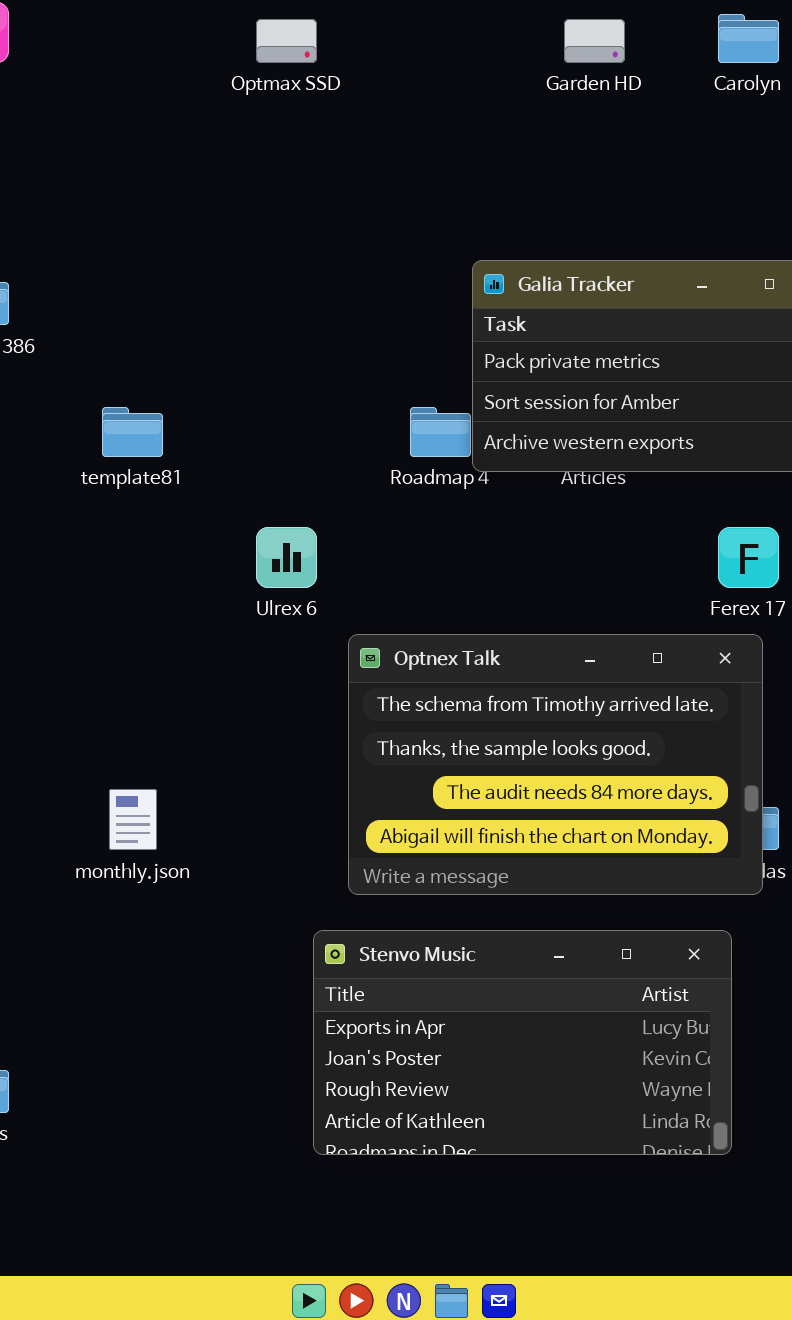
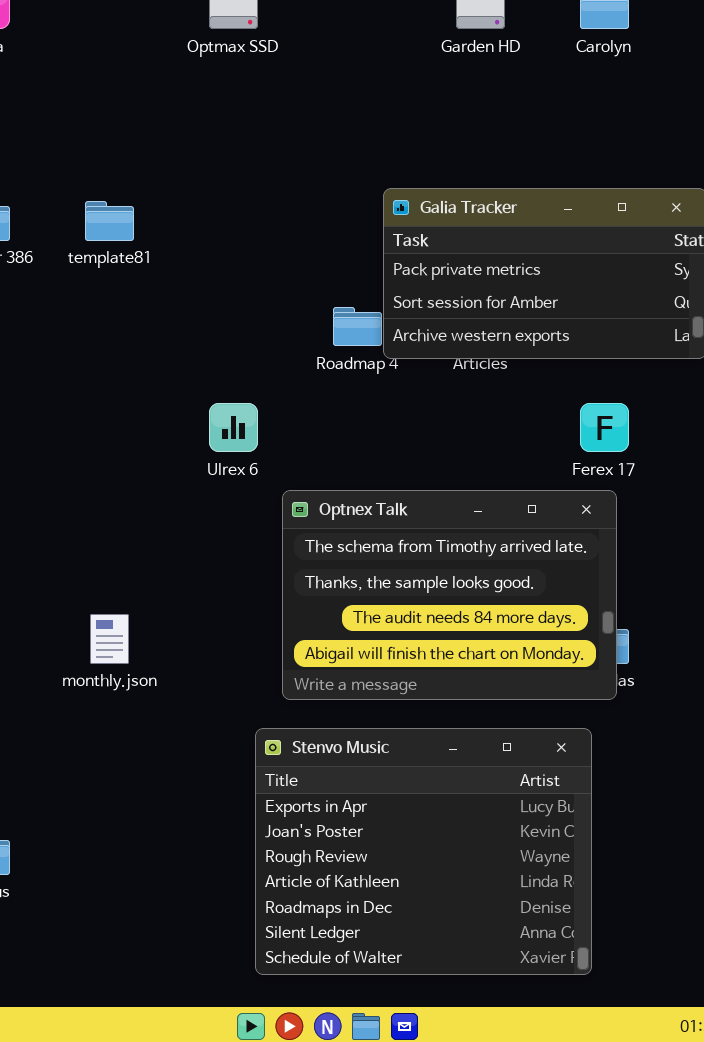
template81: [102,407,163,457] -> [85,201,134,241], moved
Stenvo Music: [313,930,732,1155] -> [255,728,592,975], resized

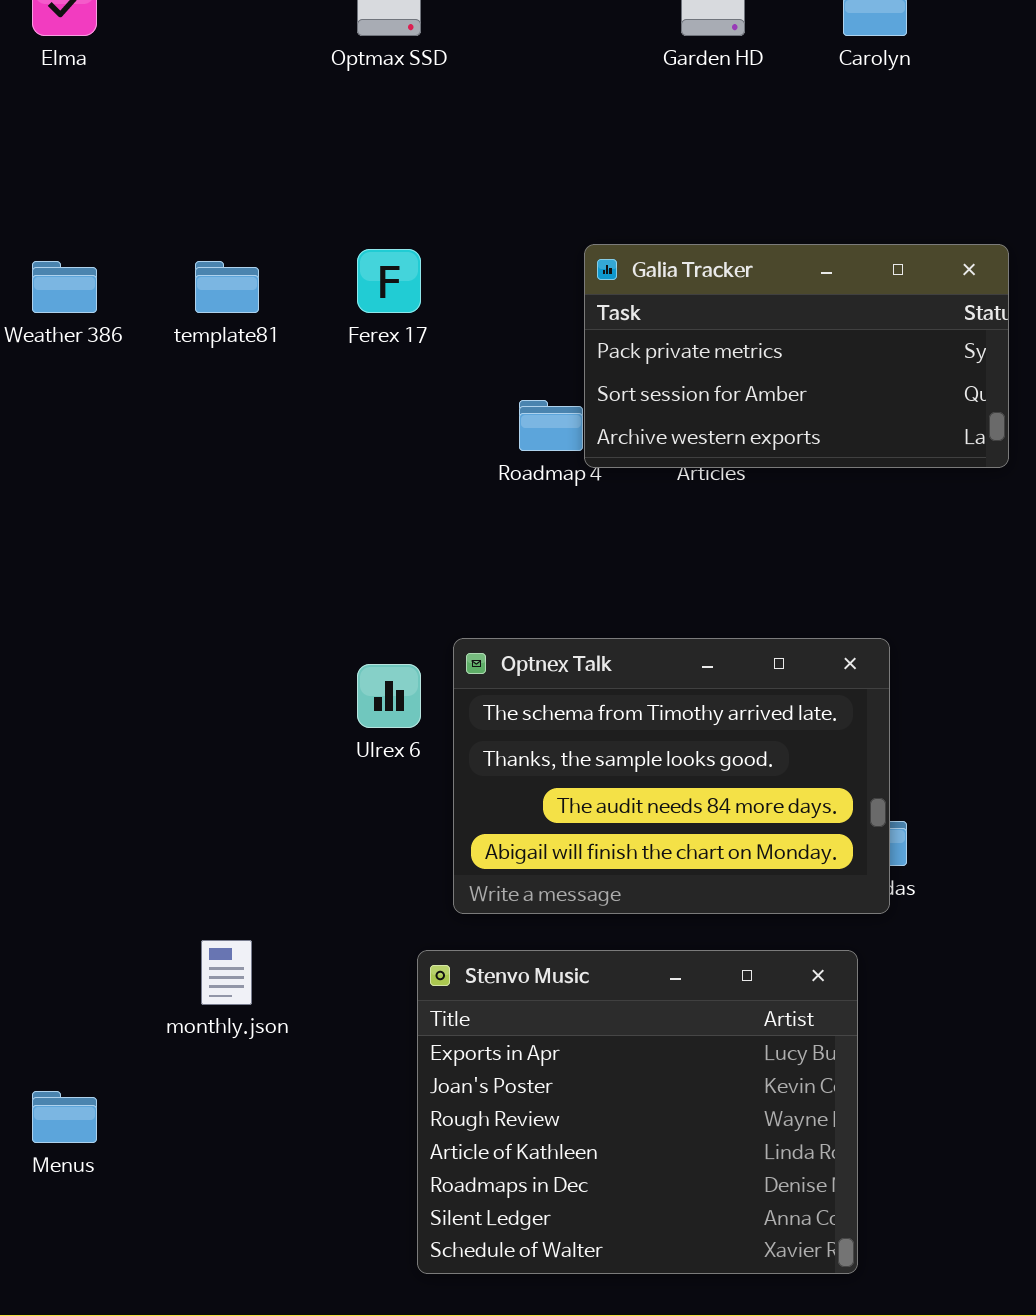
Ulrex 6: [209,403,258,452] -> [357,664,421,728], moved
Ferex 17: [580,403,629,452] -> [357,249,421,313], moved
monthly.json: [90,614,129,664] -> [201,940,252,1005], moved

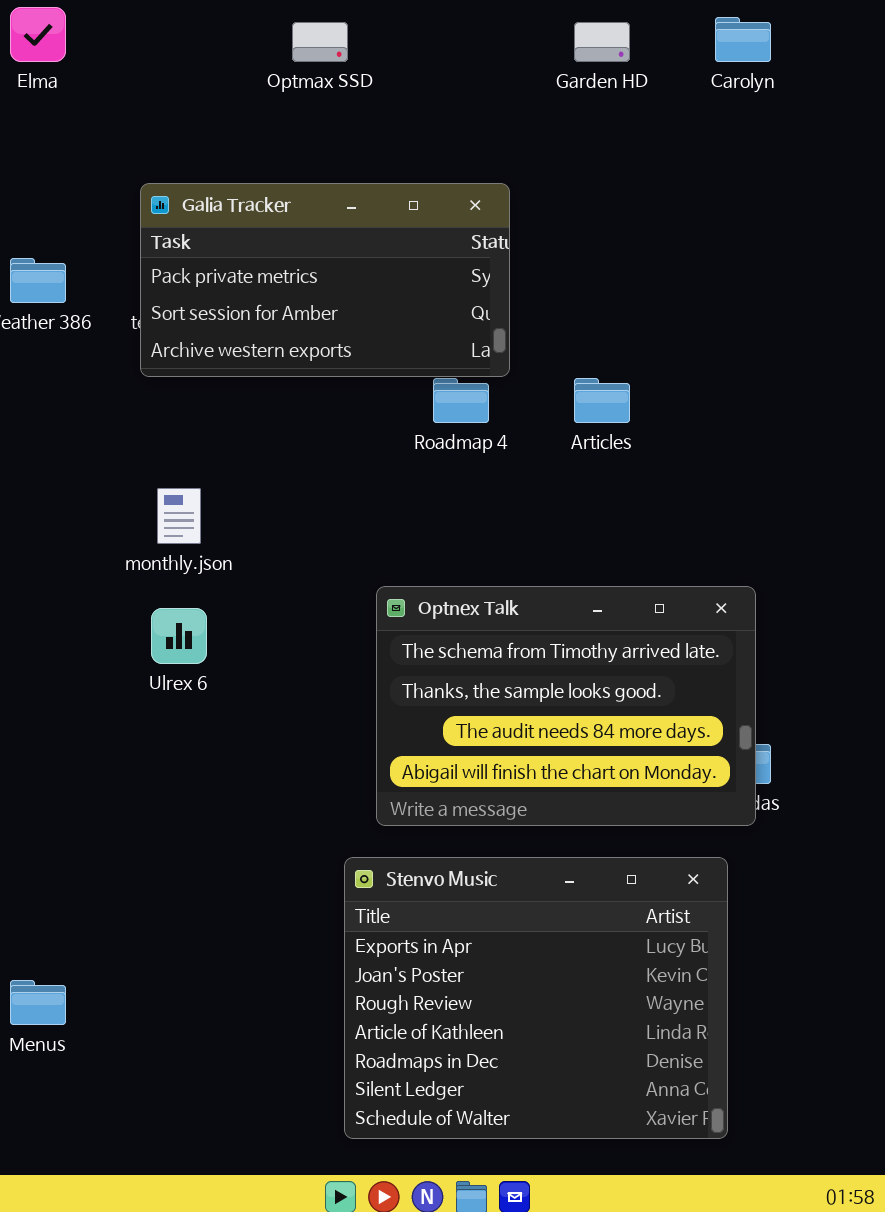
Galia Tracker: [584,244,1009,468] -> [140,183,510,377], moved
Ulrex 6: [357,664,421,728] -> [151,608,207,664], moved
monthly.json: [201,940,252,1005] -> [157,488,201,544], moved

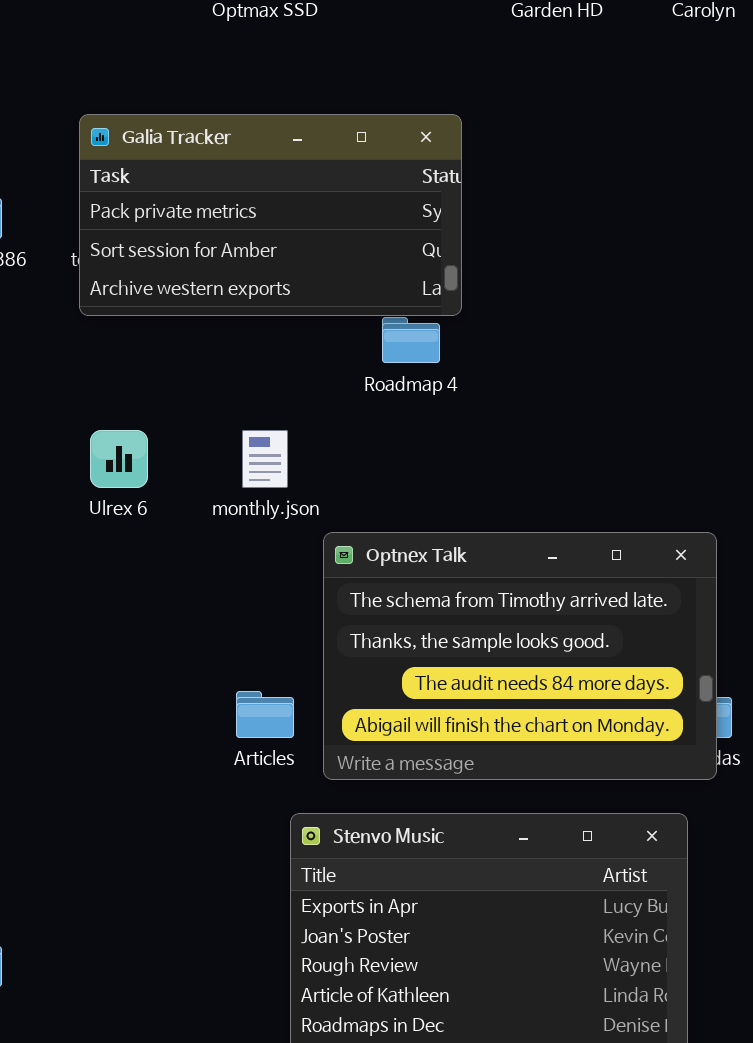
Articles: [574,378,630,423] -> [236,691,294,738], moved
monthly.json: [157,488,201,544] -> [242,430,288,488], moved
Ulrex 6: [151,608,207,664] -> [90,430,148,488], moved

